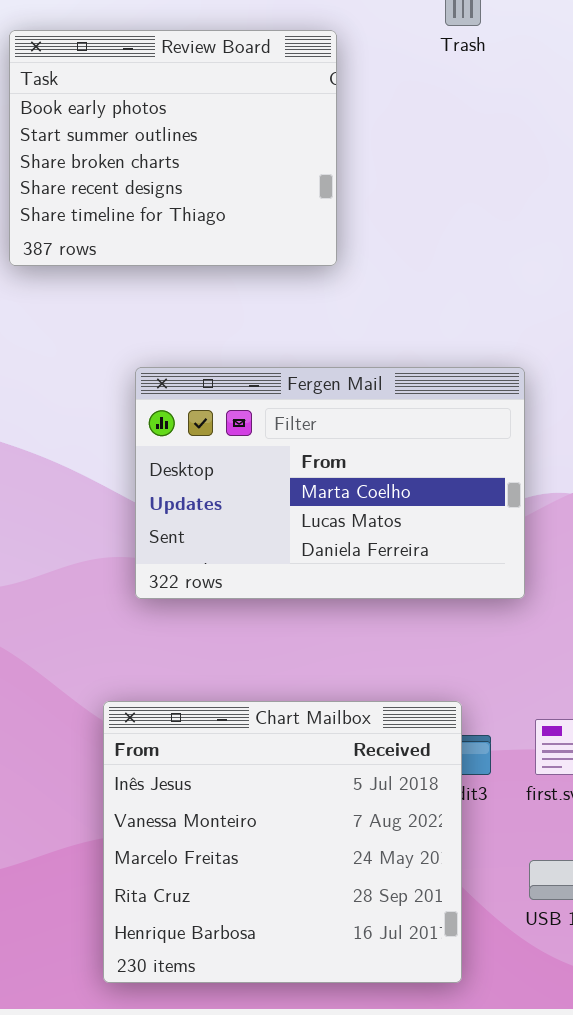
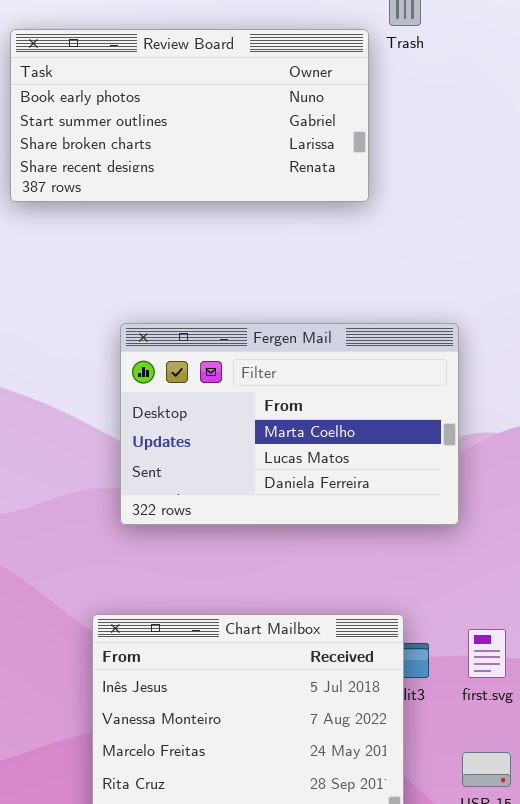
Review Board: [9,30,337,266] -> [10,29,369,202], resized

